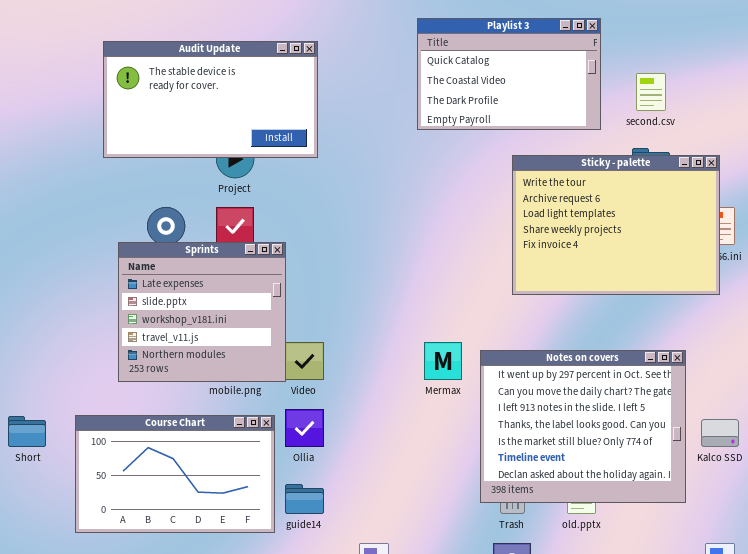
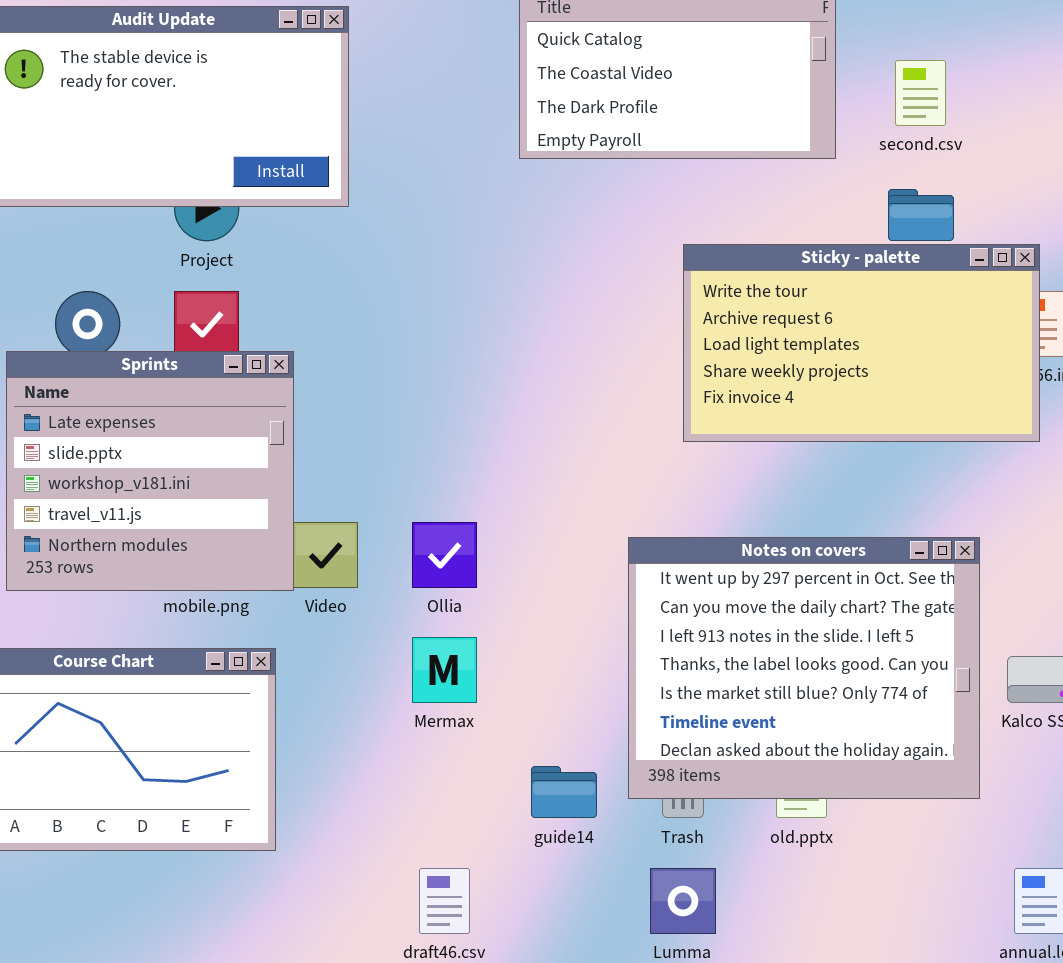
Sticky - palette: [512,155,720,295] -> [683,244,1040,442], resized
Mermax: [424,342,462,380] -> [412,637,477,703], moved
Ollia: [285,409,324,447] -> [412,522,477,588], moved
guide14: [285,484,324,514] -> [531,766,597,818], moved

